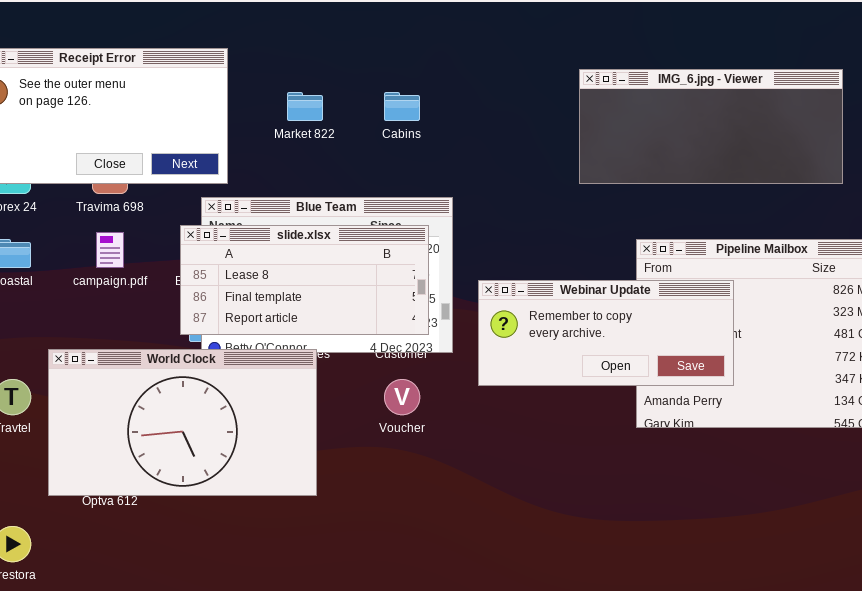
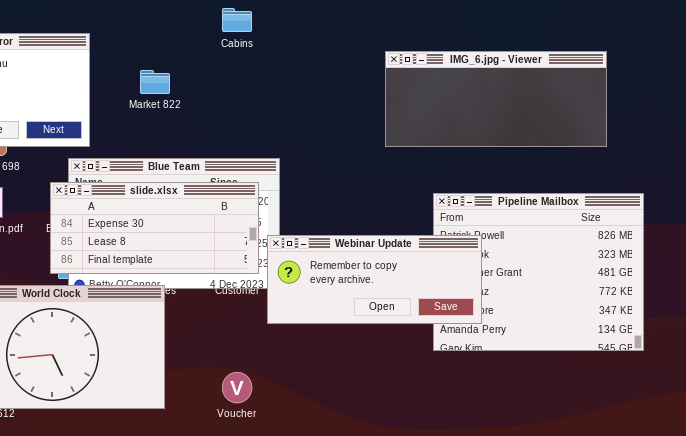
Cabins: [384,92,420,121] -> [222,8,252,32], moved
slide.xlsx: [180,225,429,335] -> [50,182,259,274], scrolled up 1 row
Webinar Update: [478,280,734,386] -> [267,235,482,324], moved
Voucher: [384,379,420,415] -> [222,372,252,403], moved

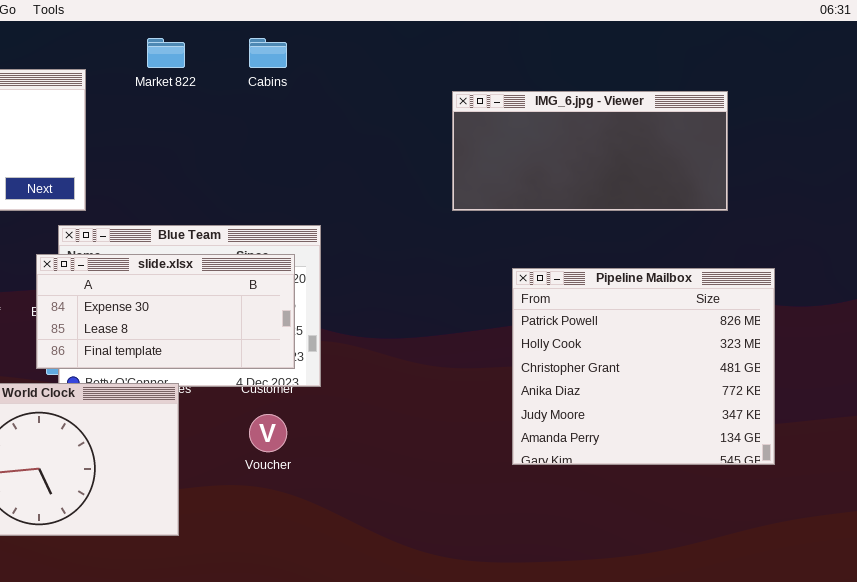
Market 822: [140,70,170,94] -> [147,38,185,68], moved
Webinar Update: [267,235,482,324] -> none, closed
Voucher: [222,372,252,403] -> [249,414,287,452], moved

